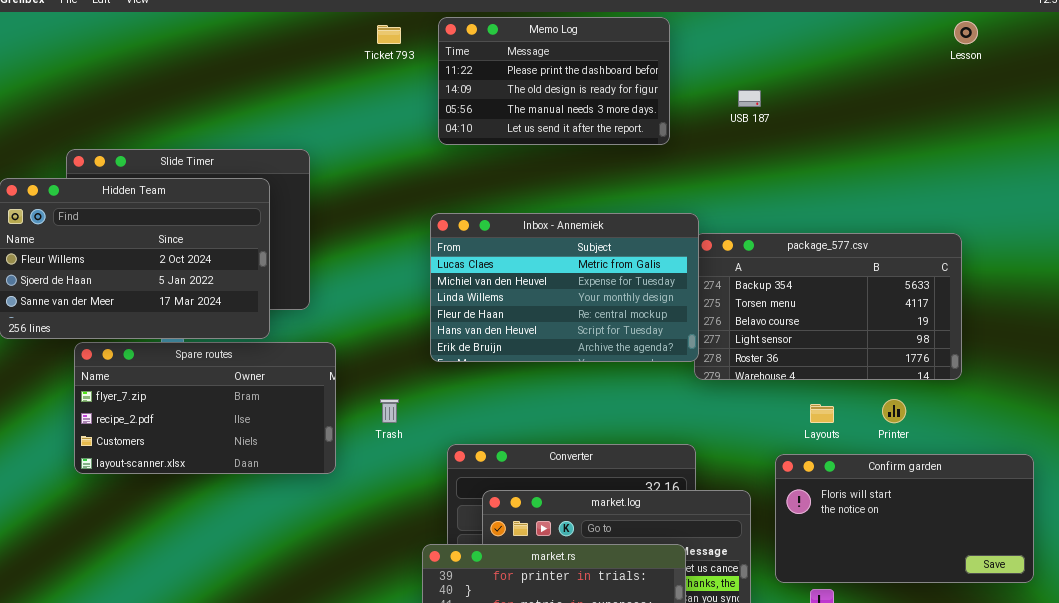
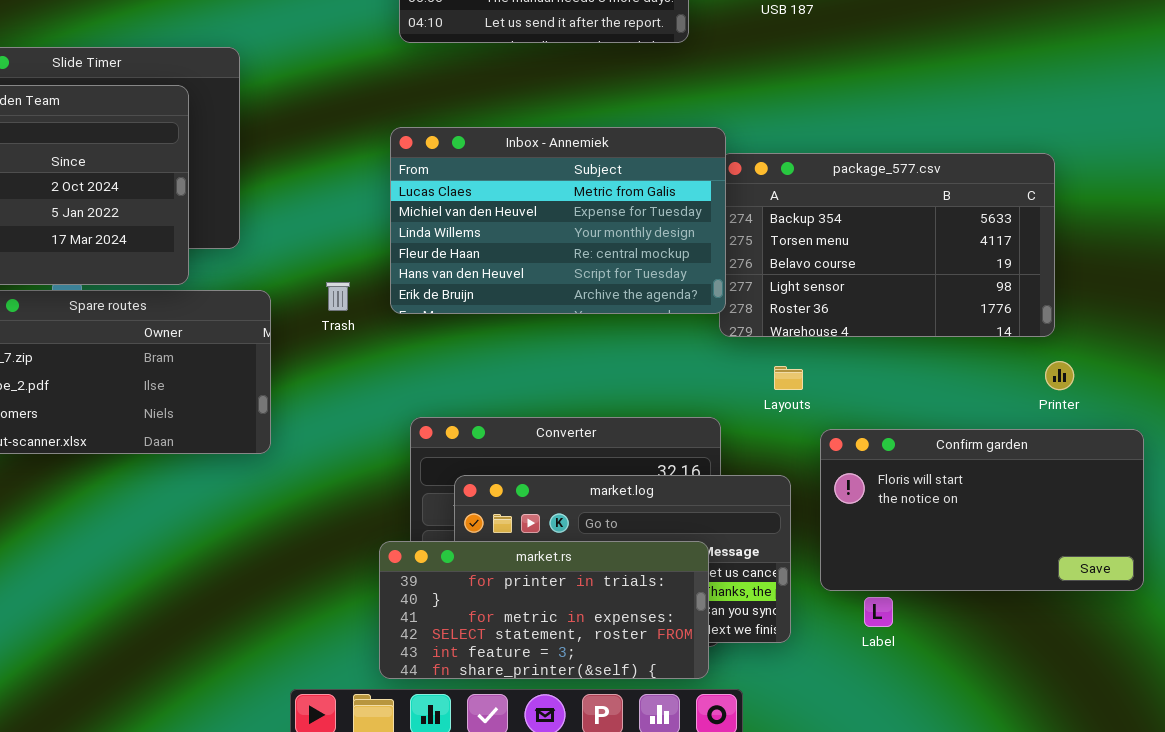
Trash: [380,399,399,423] -> [326,282,350,311], moved
Printer: [882,399,906,423] -> [1045,361,1074,390], moved
Layouts: [810,404,834,423] -> [774,366,803,390], moved

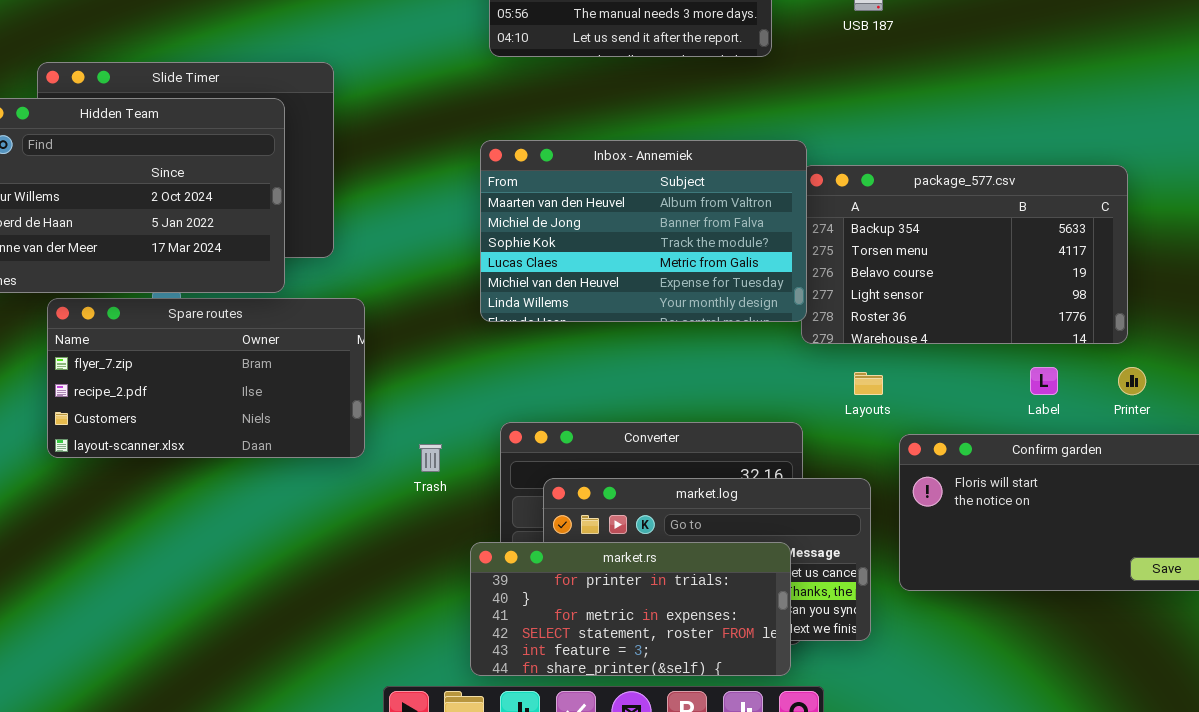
Inbox - Annemiek: [390,127,726,314] -> [480,140,807,322], scrolled up 3 rows
Trash: [326,282,350,311] -> [419,444,442,472], moved
Label: [864,597,893,627] -> [1030,367,1058,395], moved

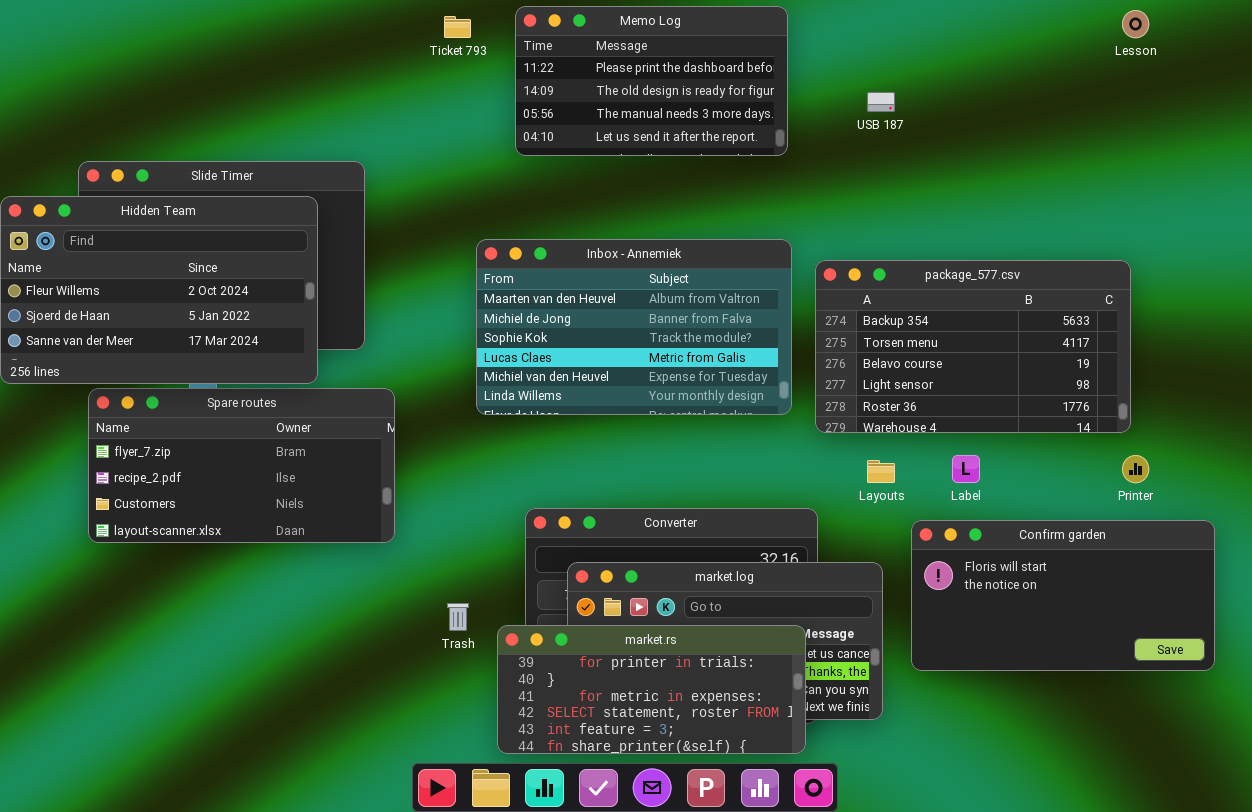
Inbox - Annemiek: [480,140,807,322] -> [476,239,792,415], moved
Label: [1030,367,1058,395] -> [952,455,980,483], moved
Trash: [419,444,442,472] -> [447,603,469,631], moved

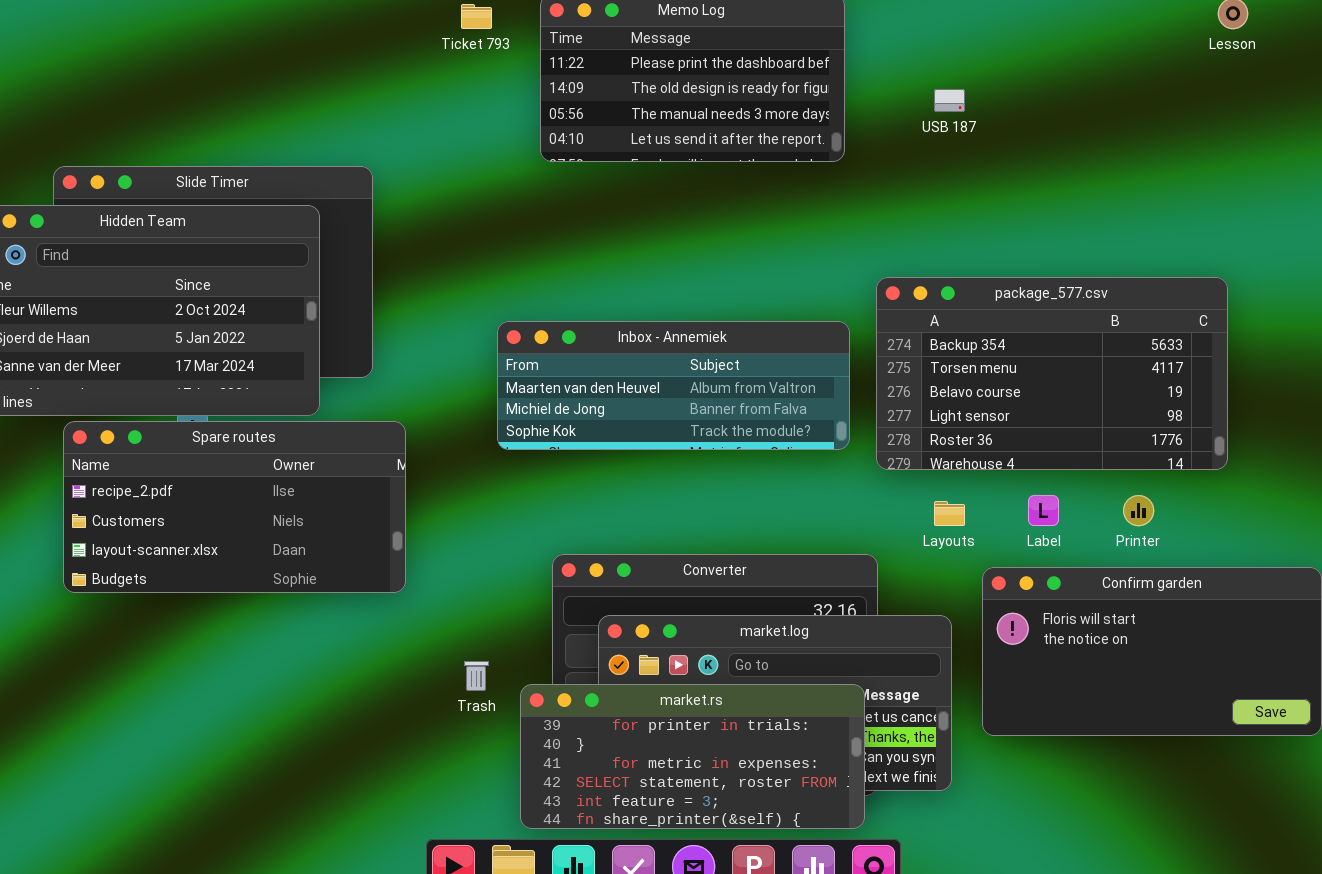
Inbox - Annemiek: [476,239,792,415] -> [497,321,850,450], resized
Spare routes: [88,388,395,543] -> [63,421,406,593], scrolled down 1 row
Printer: [1122,455,1149,483] -> [1123,495,1154,526], moved

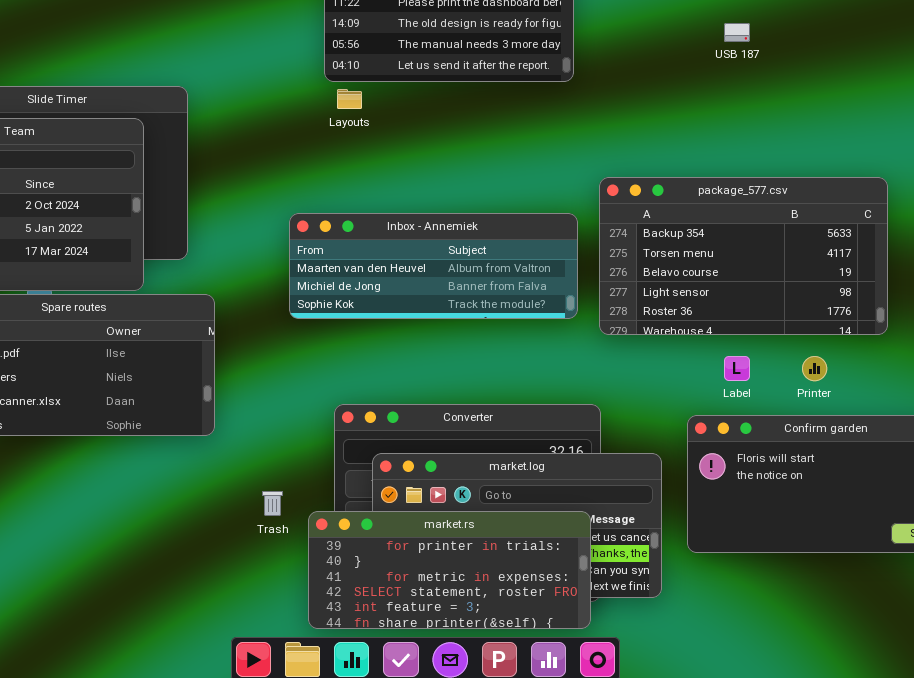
USB 187: [934,89,965,112] -> [724,23,750,42], moved
Layouts: [934,501,965,526] -> [337,89,362,109], moved

